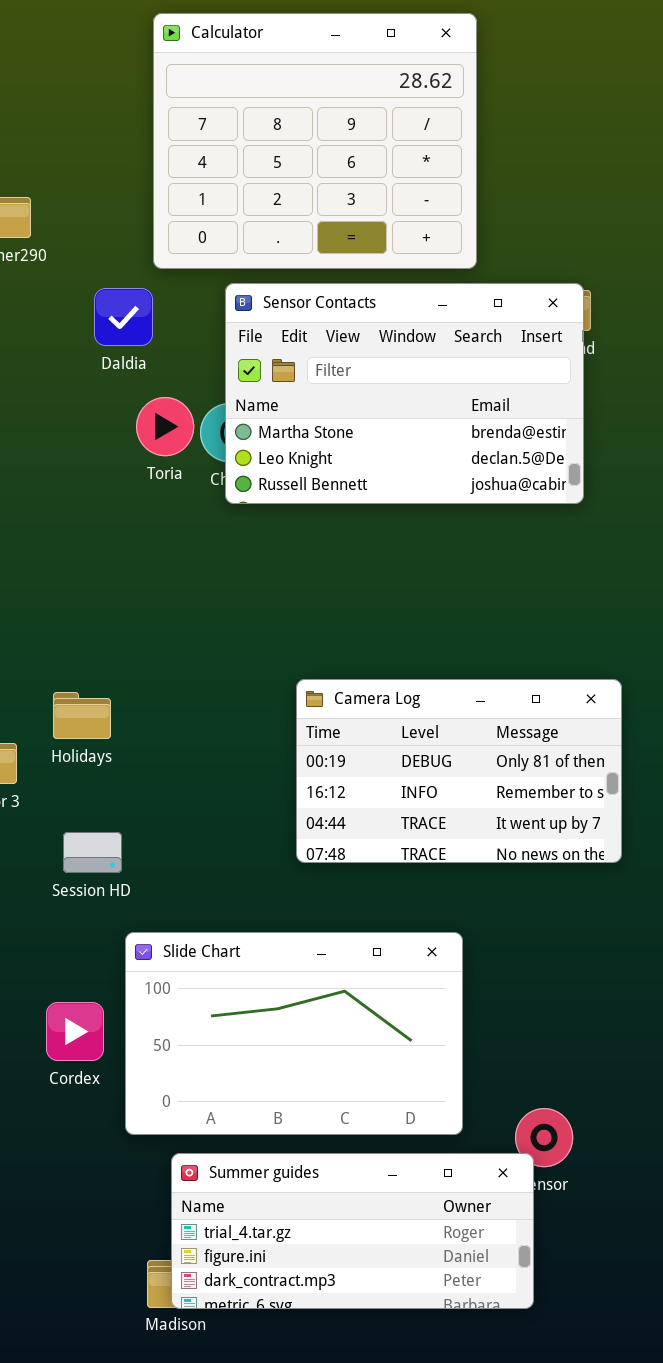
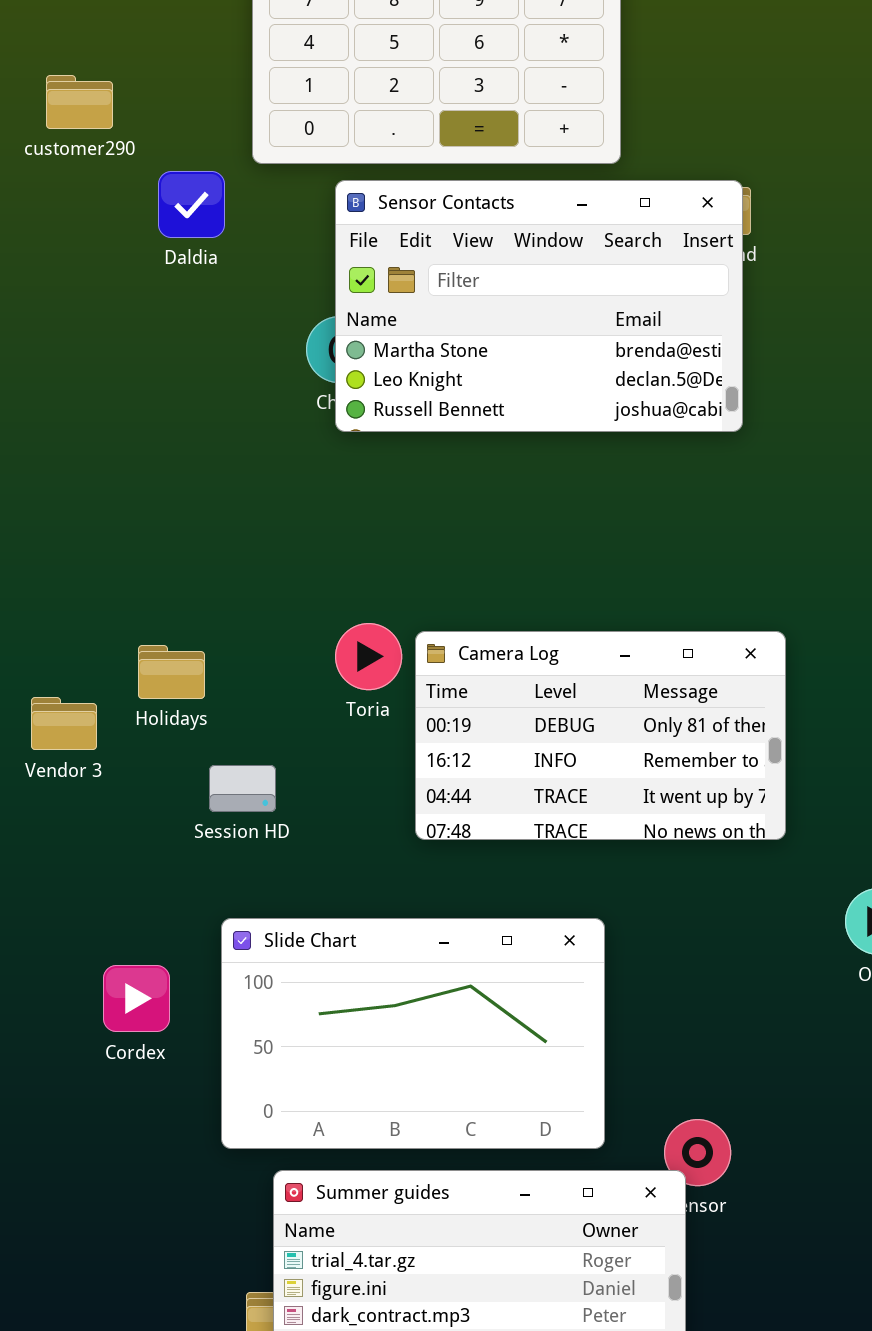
Daldia: [94,288,153,346] -> [158,171,225,238], moved
Toria: [136,397,194,456] -> [335,623,402,690], moved
Session HD: [63,832,122,873] -> [209,765,276,812], moved
Cordex: [46,1002,104,1061] -> [103,965,170,1032], moved

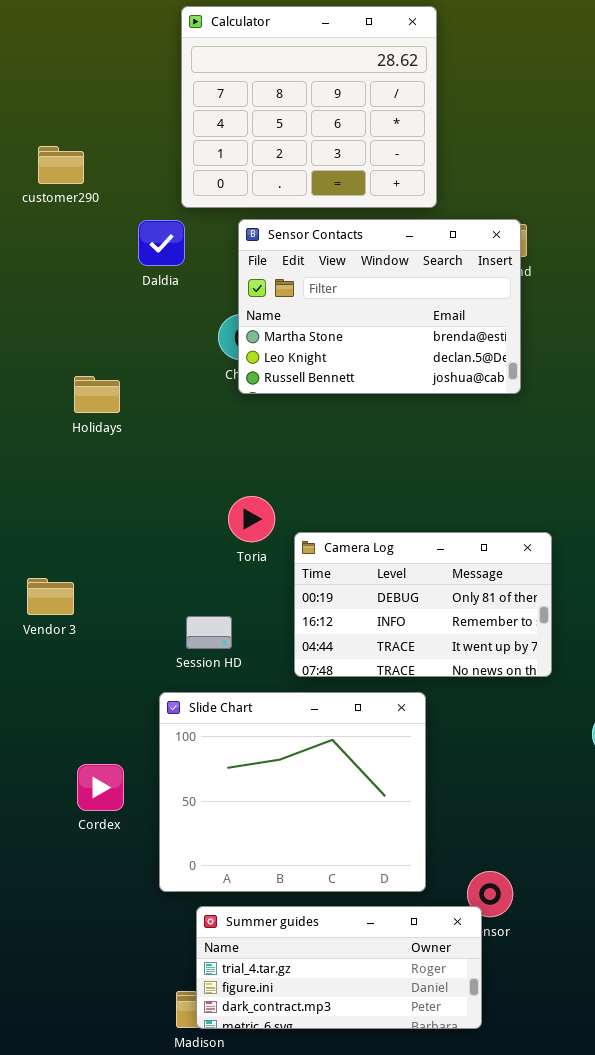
Daldia: [158,171,225,238] -> [138,220,185,266], moved
Toria: [335,623,402,690] -> [228,496,275,542], moved
Holidays: [138,645,205,699] -> [74,376,120,413], moved
Session HD: [209,765,276,812] -> [186,616,232,649], moved
Slide Chart: [221,918,605,1149] -> [159,692,426,892], resized

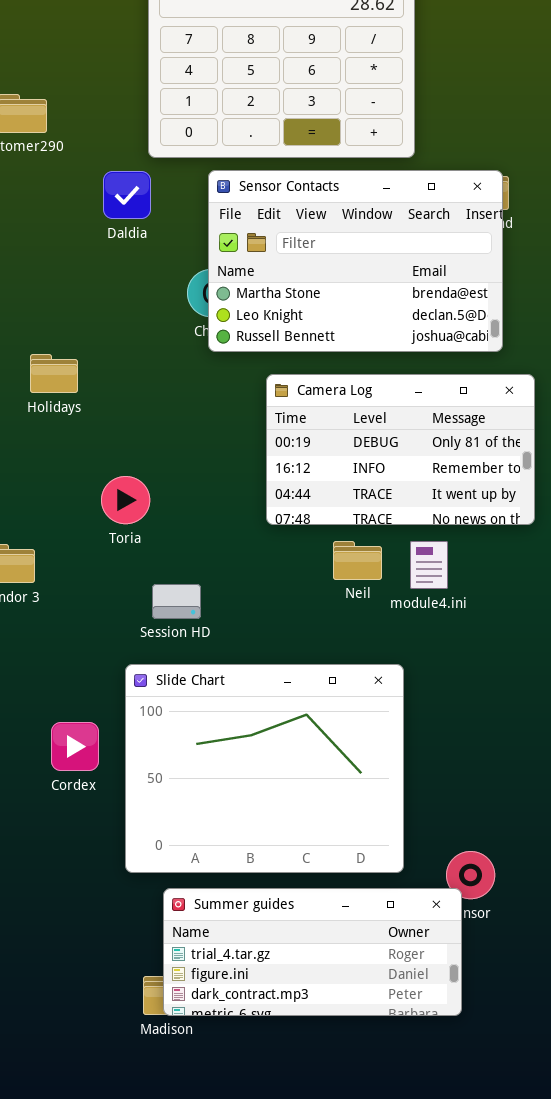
Holidays: [74,376,120,413] -> [30,354,78,393], moved
Toria: [228,496,275,542] -> [101,476,150,524], moved
Camera Log: [294,532,552,677] -> [266,374,535,525], moved
Cordex: [77,764,124,811] -> [51,722,99,771], moved

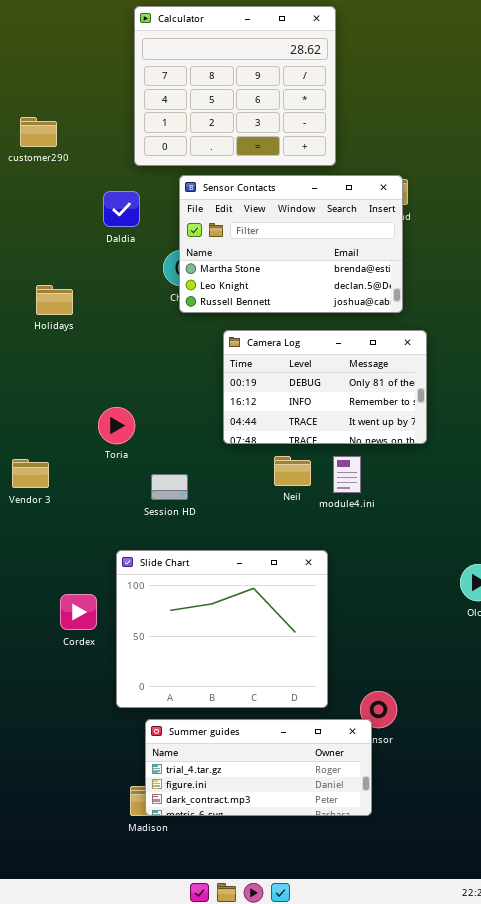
Daldia: [103,171,151,219] -> [103,191,140,227], moved
Holidays: [30,354,78,393] -> [36,285,73,315], moved
Session HD: [152,584,201,619] -> [151,474,188,500], moved

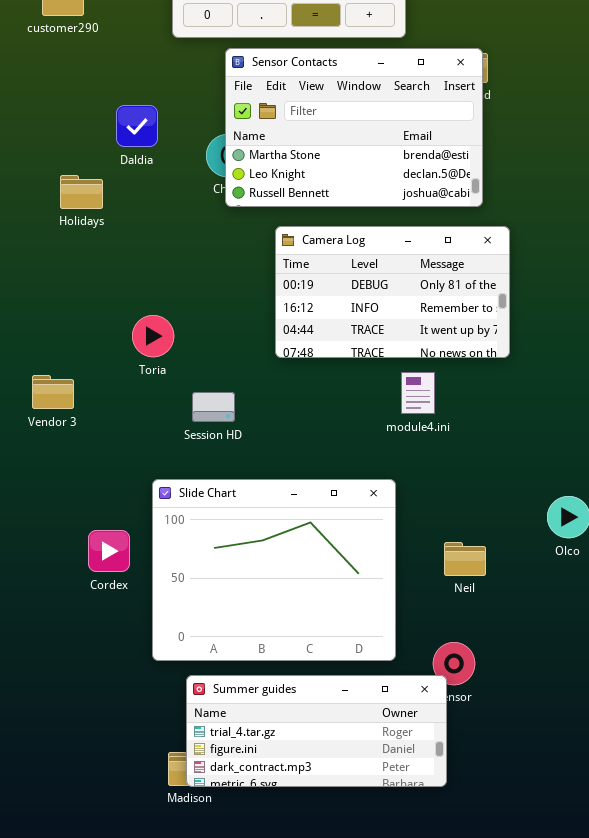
Daldia: [103,191,140,227] -> [116,105,158,147], moved
Neil: [274,456,311,486] -> [444,542,486,576], moved

